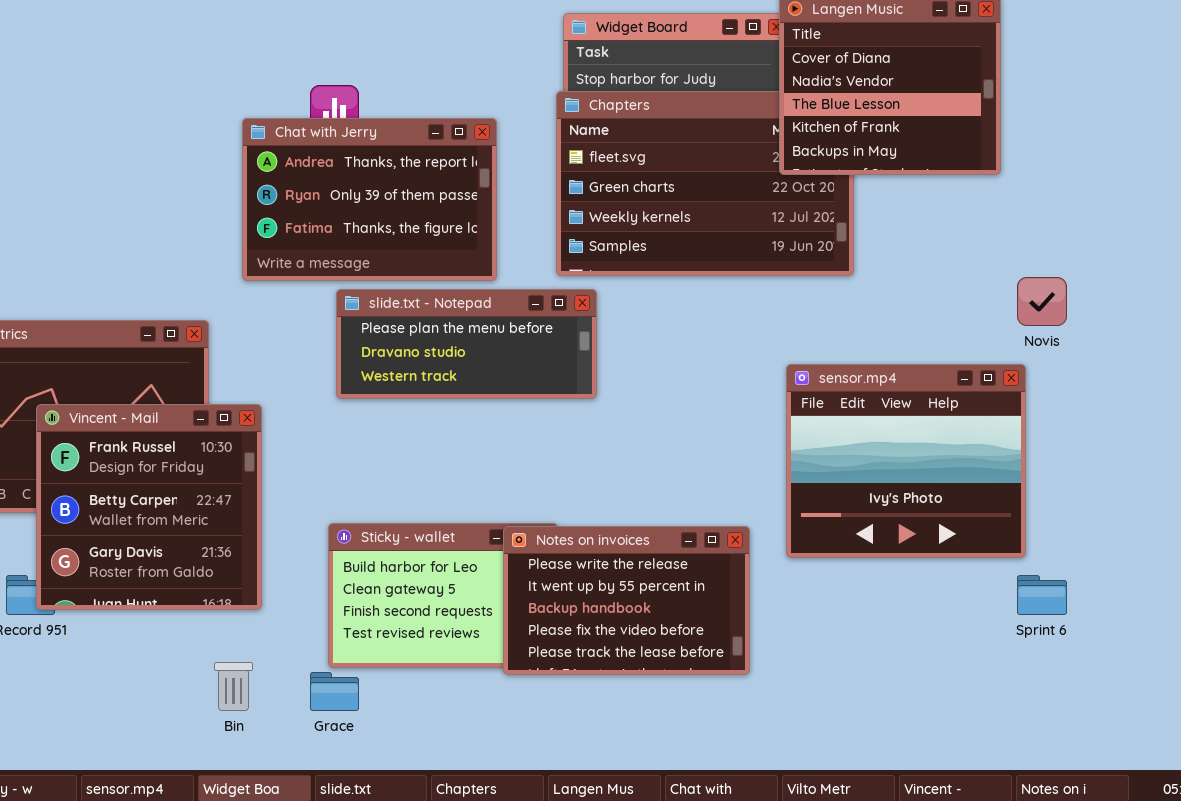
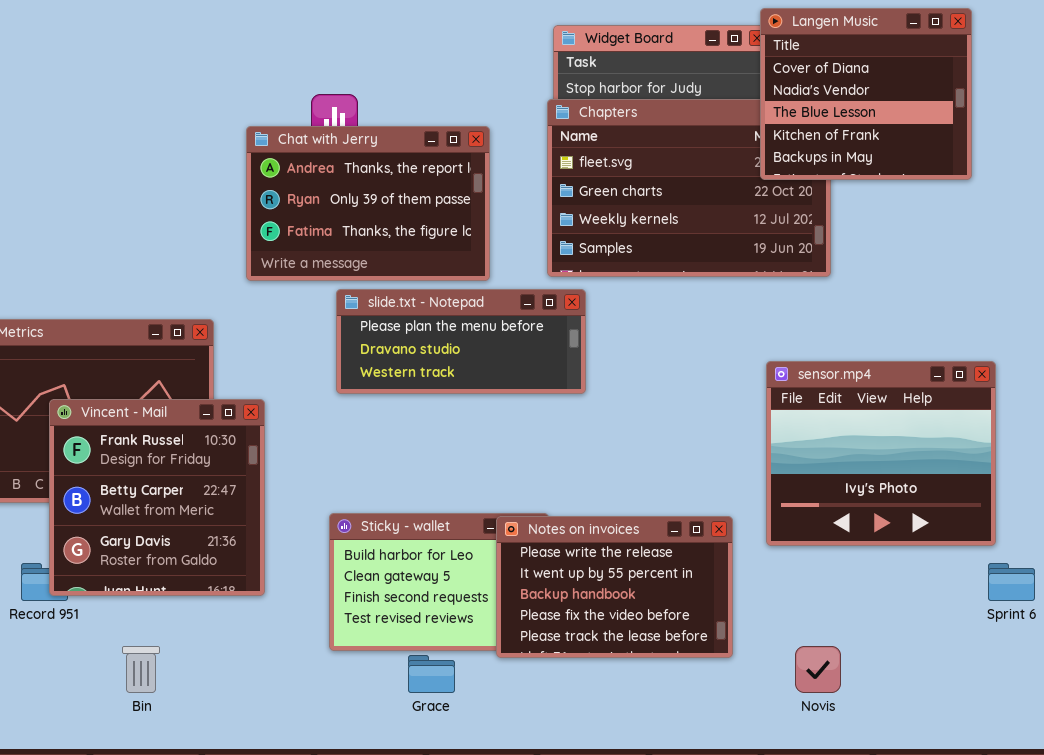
Novis: [1017,277,1067,326] -> [795,646,841,693], moved
Bin: [214,662,253,711] -> [122,646,160,693], moved
Grace: [310,672,359,711] -> [408,655,455,693], moved

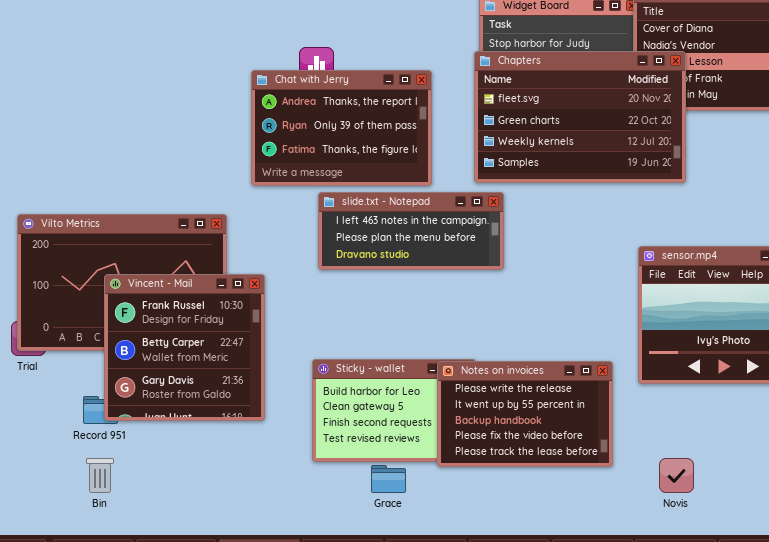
Chapters: [547,99,831,277] -> [474,51,686,183], raised
slide.txt - Notepad: [336,289,586,394] -> [318,192,504,270], scrolled up 1 row
Bin: [122,646,160,693] -> [86,458,114,493], moved

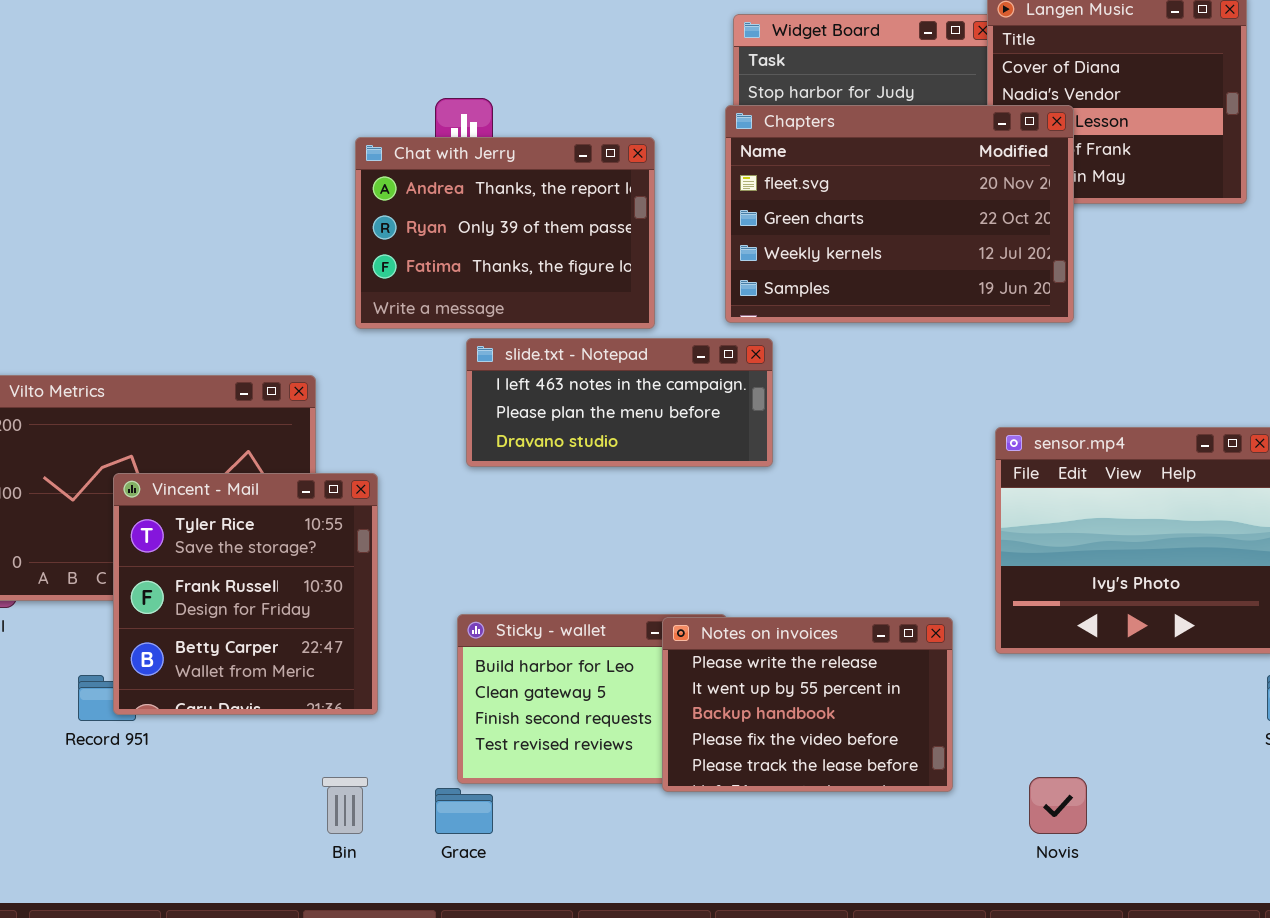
Vincent - Mail: [104,274,265,421] -> [113,473,378,715], scrolled up 1 row
Bin: [86,458,114,493] -> [322,777,368,834], moved
Grace: [371,465,406,493] -> [435,788,493,834], moved

